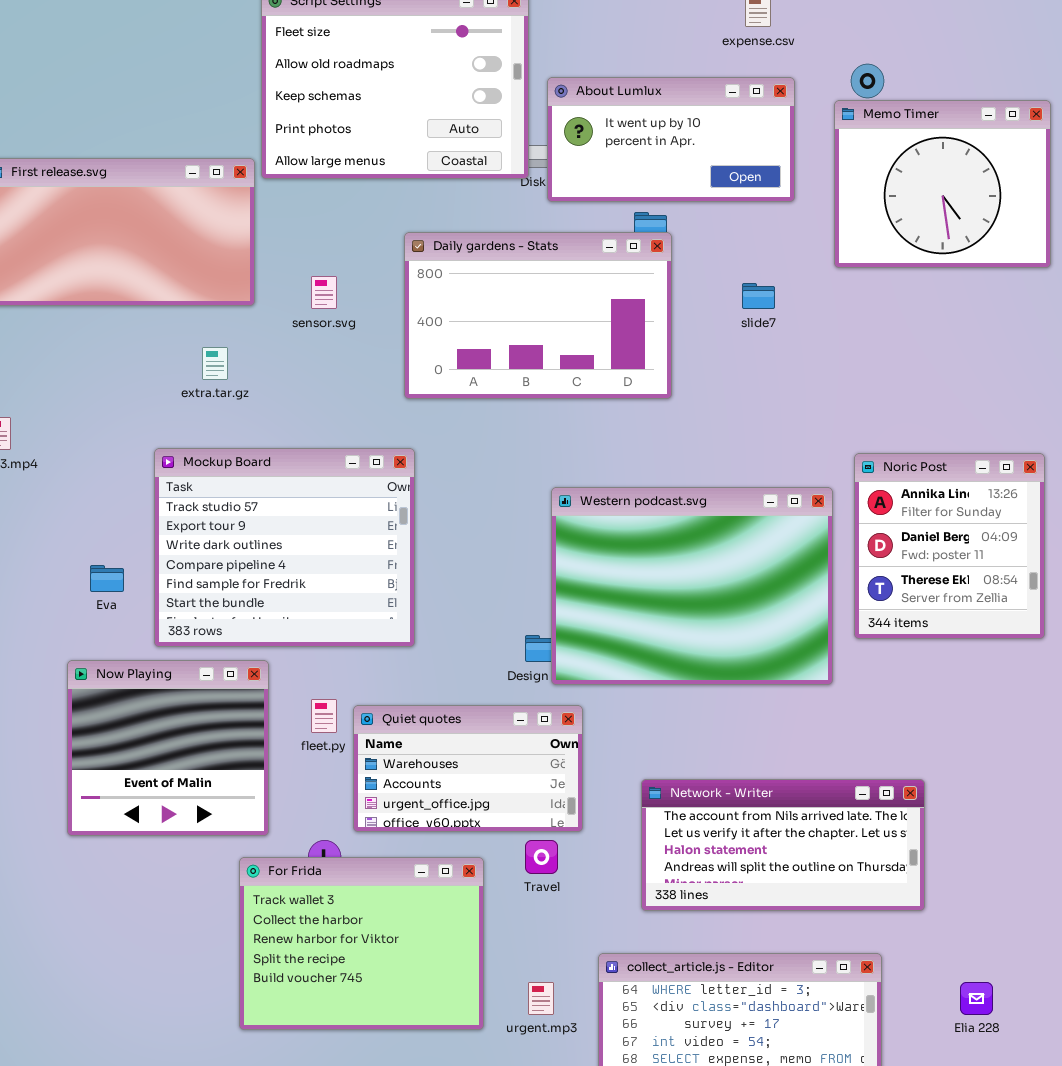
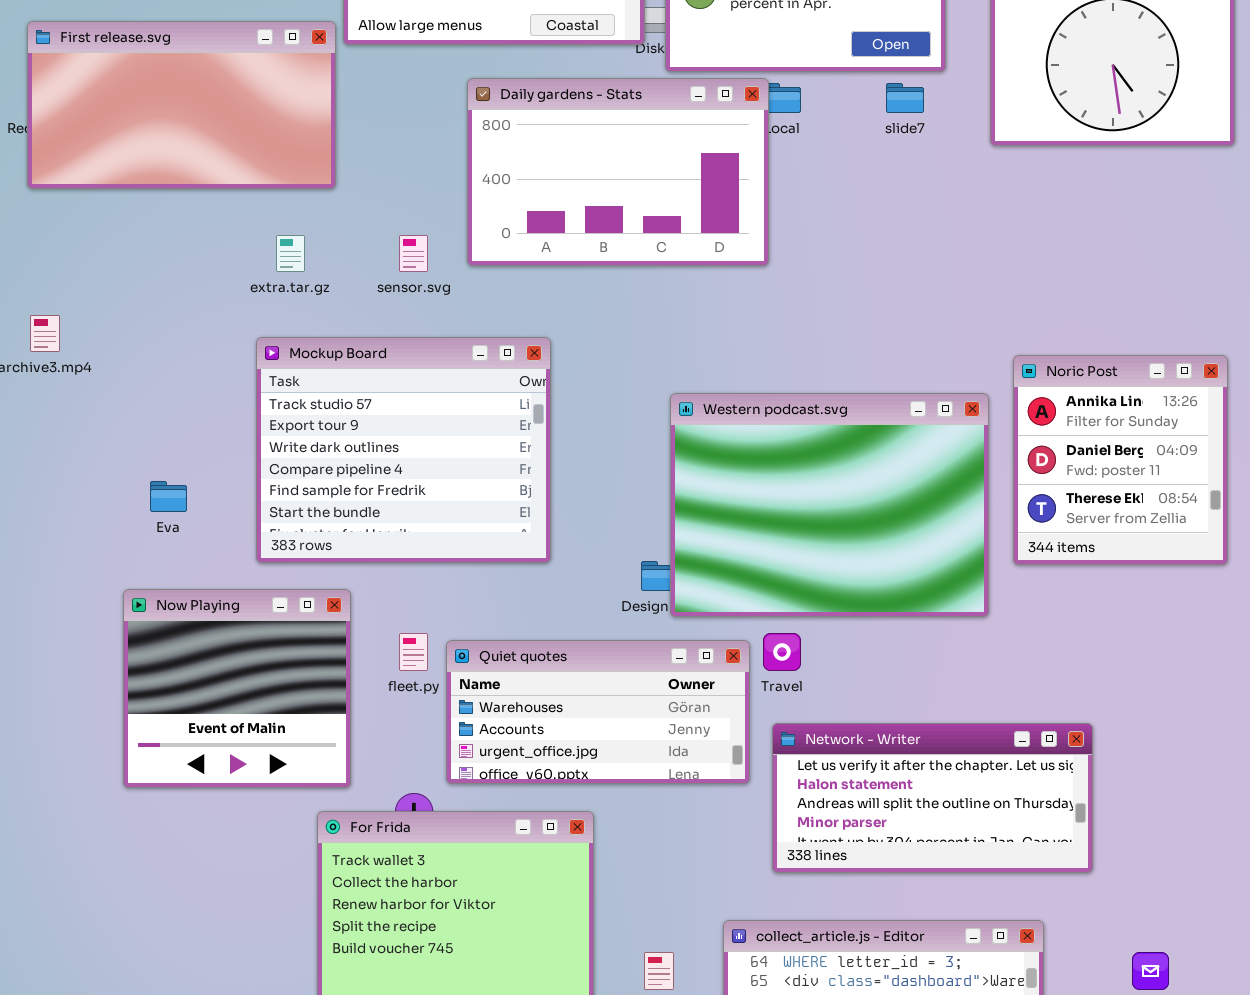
Daily gardens - Stats: [404,232,672,399] -> [467,78,769,266], moved
sensor.svg: [311,276,337,309] -> [399,235,428,272], moved
slide7: [742,283,775,309] -> [886,83,924,113], moved
Mockup Board: [154,448,415,647] -> [256,337,551,563], moved
Quiet quotes: [353,705,583,832] -> [446,640,750,784], resized
Network - Writer: [641,779,925,911] -> [772,723,1093,873], scrolled down 1 row
Travel: [525,840,558,874] -> [763,633,801,671], moved

